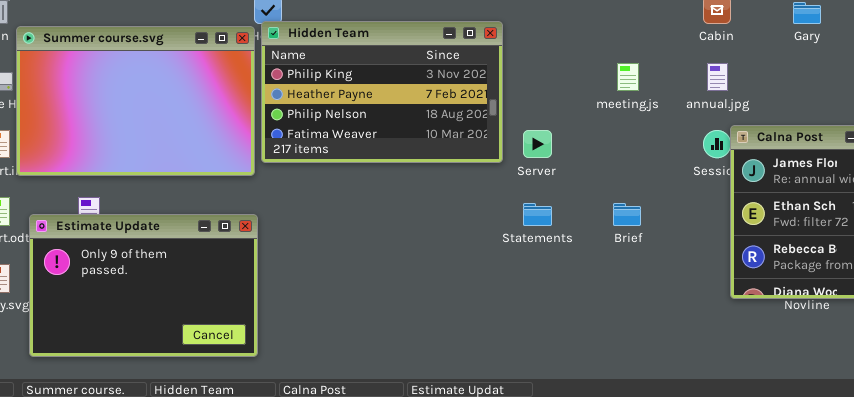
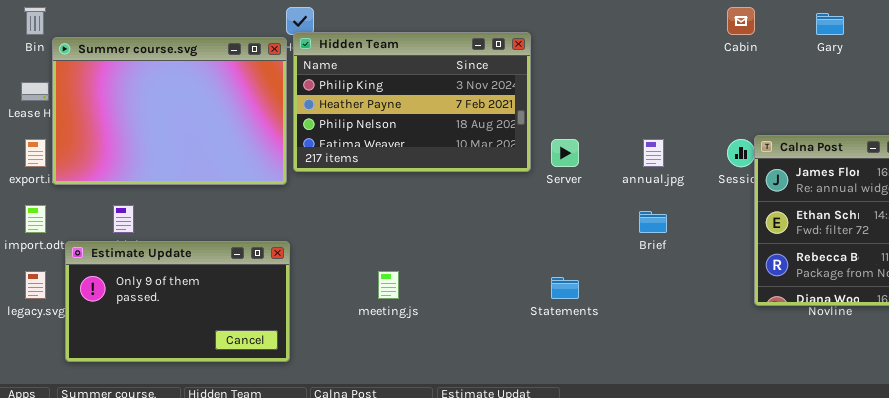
meeting.js: [617,63,639,91] -> [378,271,399,299], moved
annual.jpg: [707,63,728,91] -> [643,139,664,167], moved
Statements: [523,203,552,226] -> [551,277,579,299], moved
Estimate Update: [29,214,258,357] -> [65,241,290,362], resized

